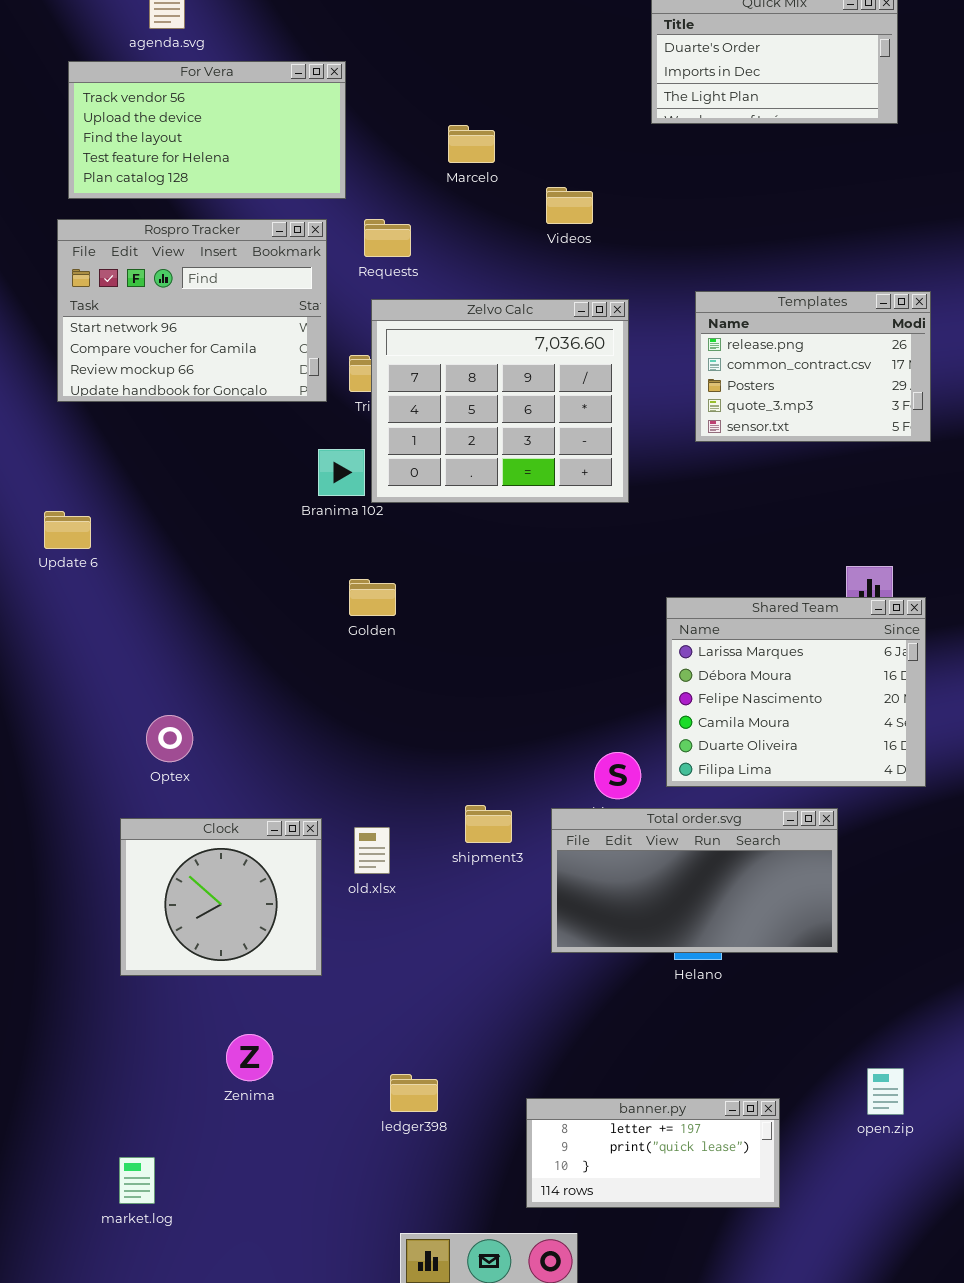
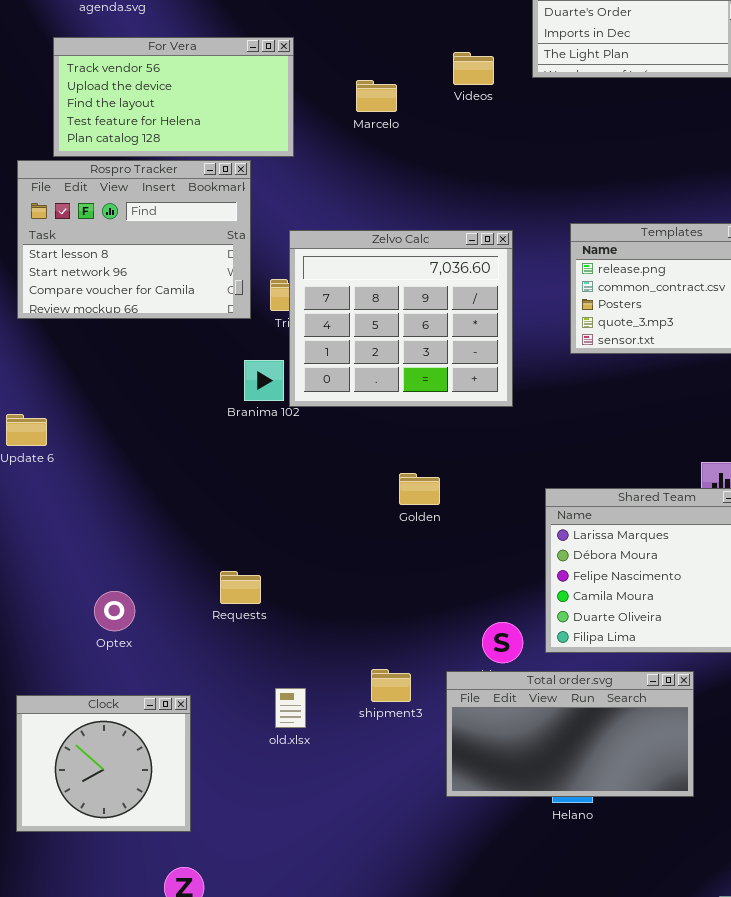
For Vera: [68,61,346,199] -> [53,37,294,157], moved
Videos: [546,187,593,224] -> [453,52,494,85], moved
Rospro Tracker: [57,219,327,402] -> [17,160,251,319], scrolled up 1 row
Requests: [364,219,411,257] -> [220,571,261,604], moved
Golden: [349,579,396,616] -> [399,473,440,505], moved
Clock: [120,818,322,976] -> [16,695,191,832], moved

